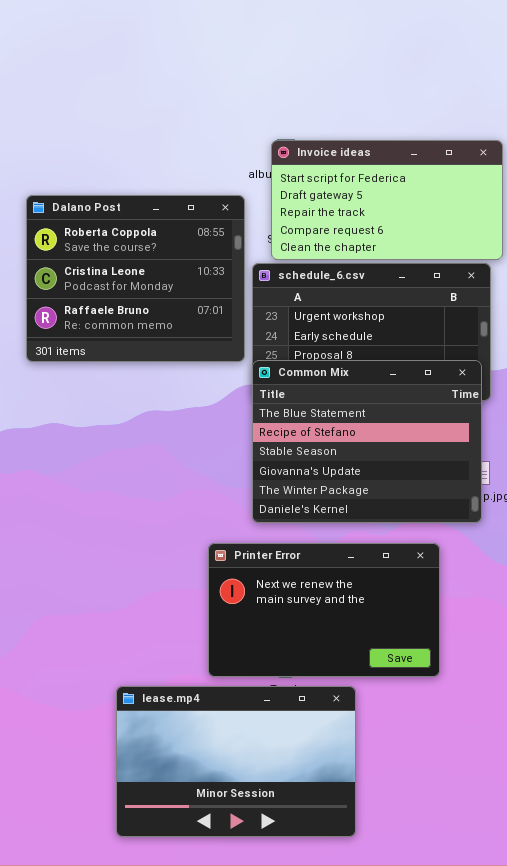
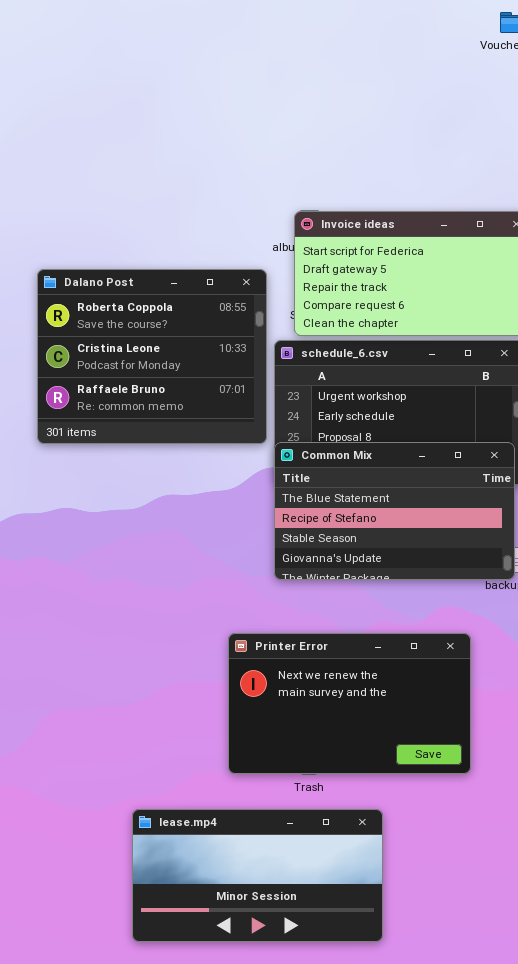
Common Mix: [252,360,482,523] -> [274,442,515,580], resized
lease.mp4: [116,686,356,837] -> [132,809,383,942], resized

